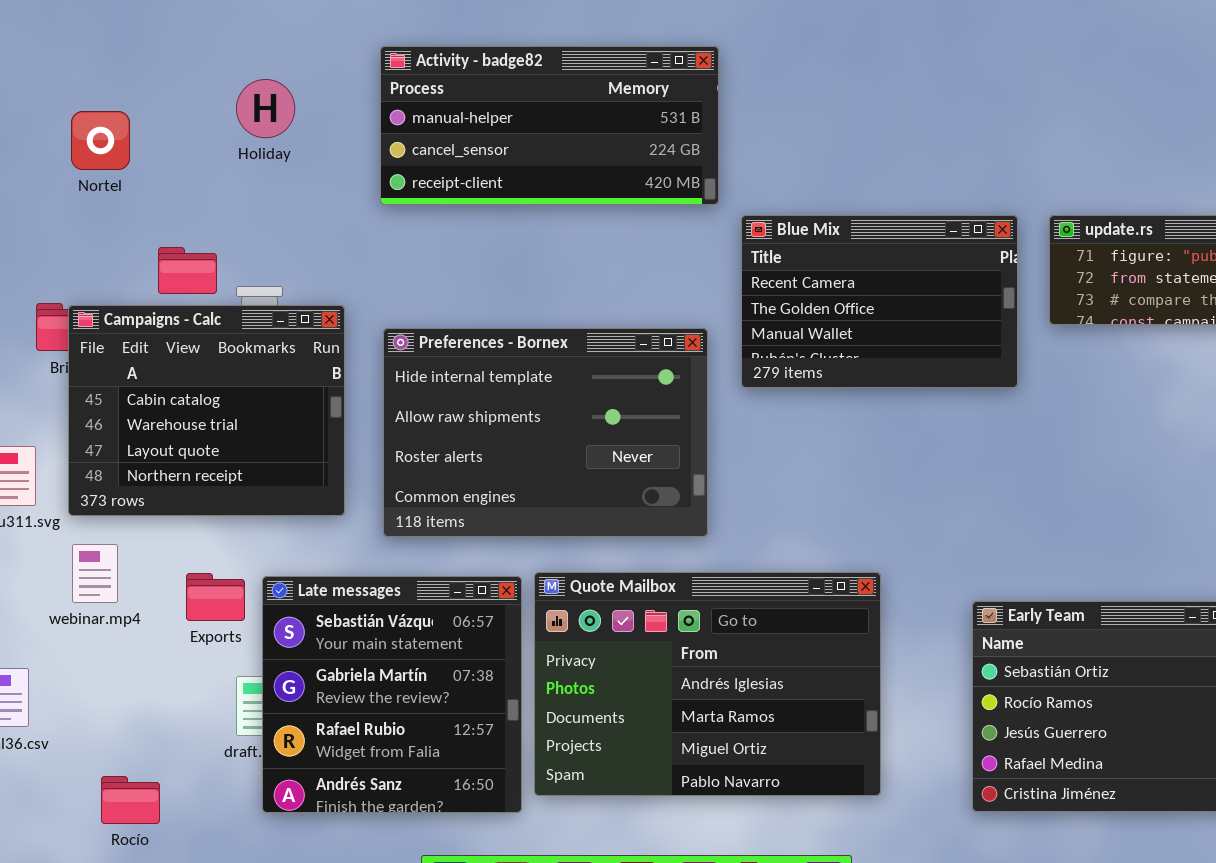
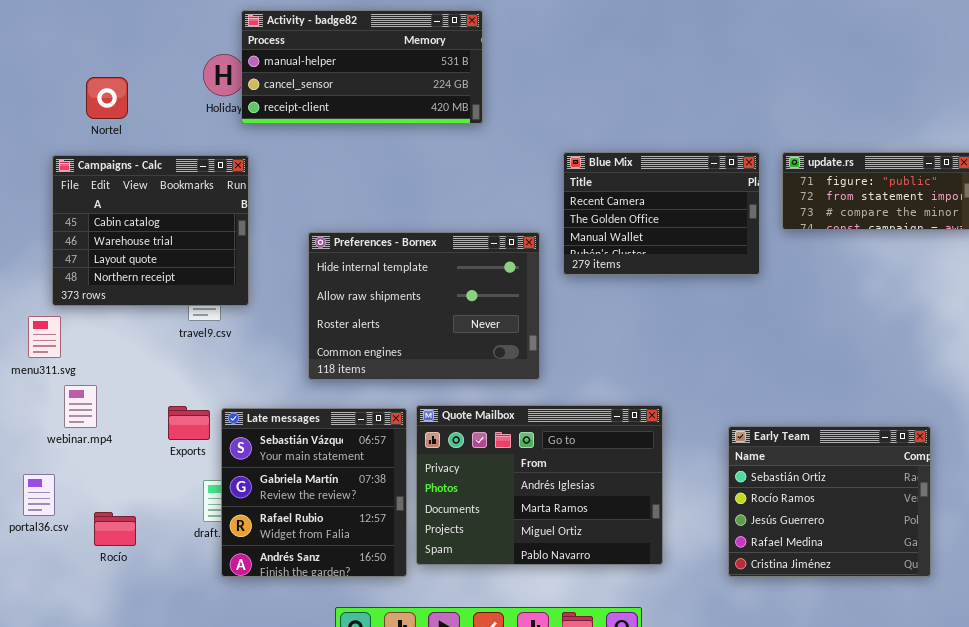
Activity - badge82: [380,46,719,205] -> [241,10,483,124], moved
Campaigns - Calc: [68,305,345,516] -> [52,155,249,306], moved
webinar.mp4: [72,544,118,603] -> [64,385,97,428], moved
Rocío: [101,776,160,824] -> [94,512,136,546], moved

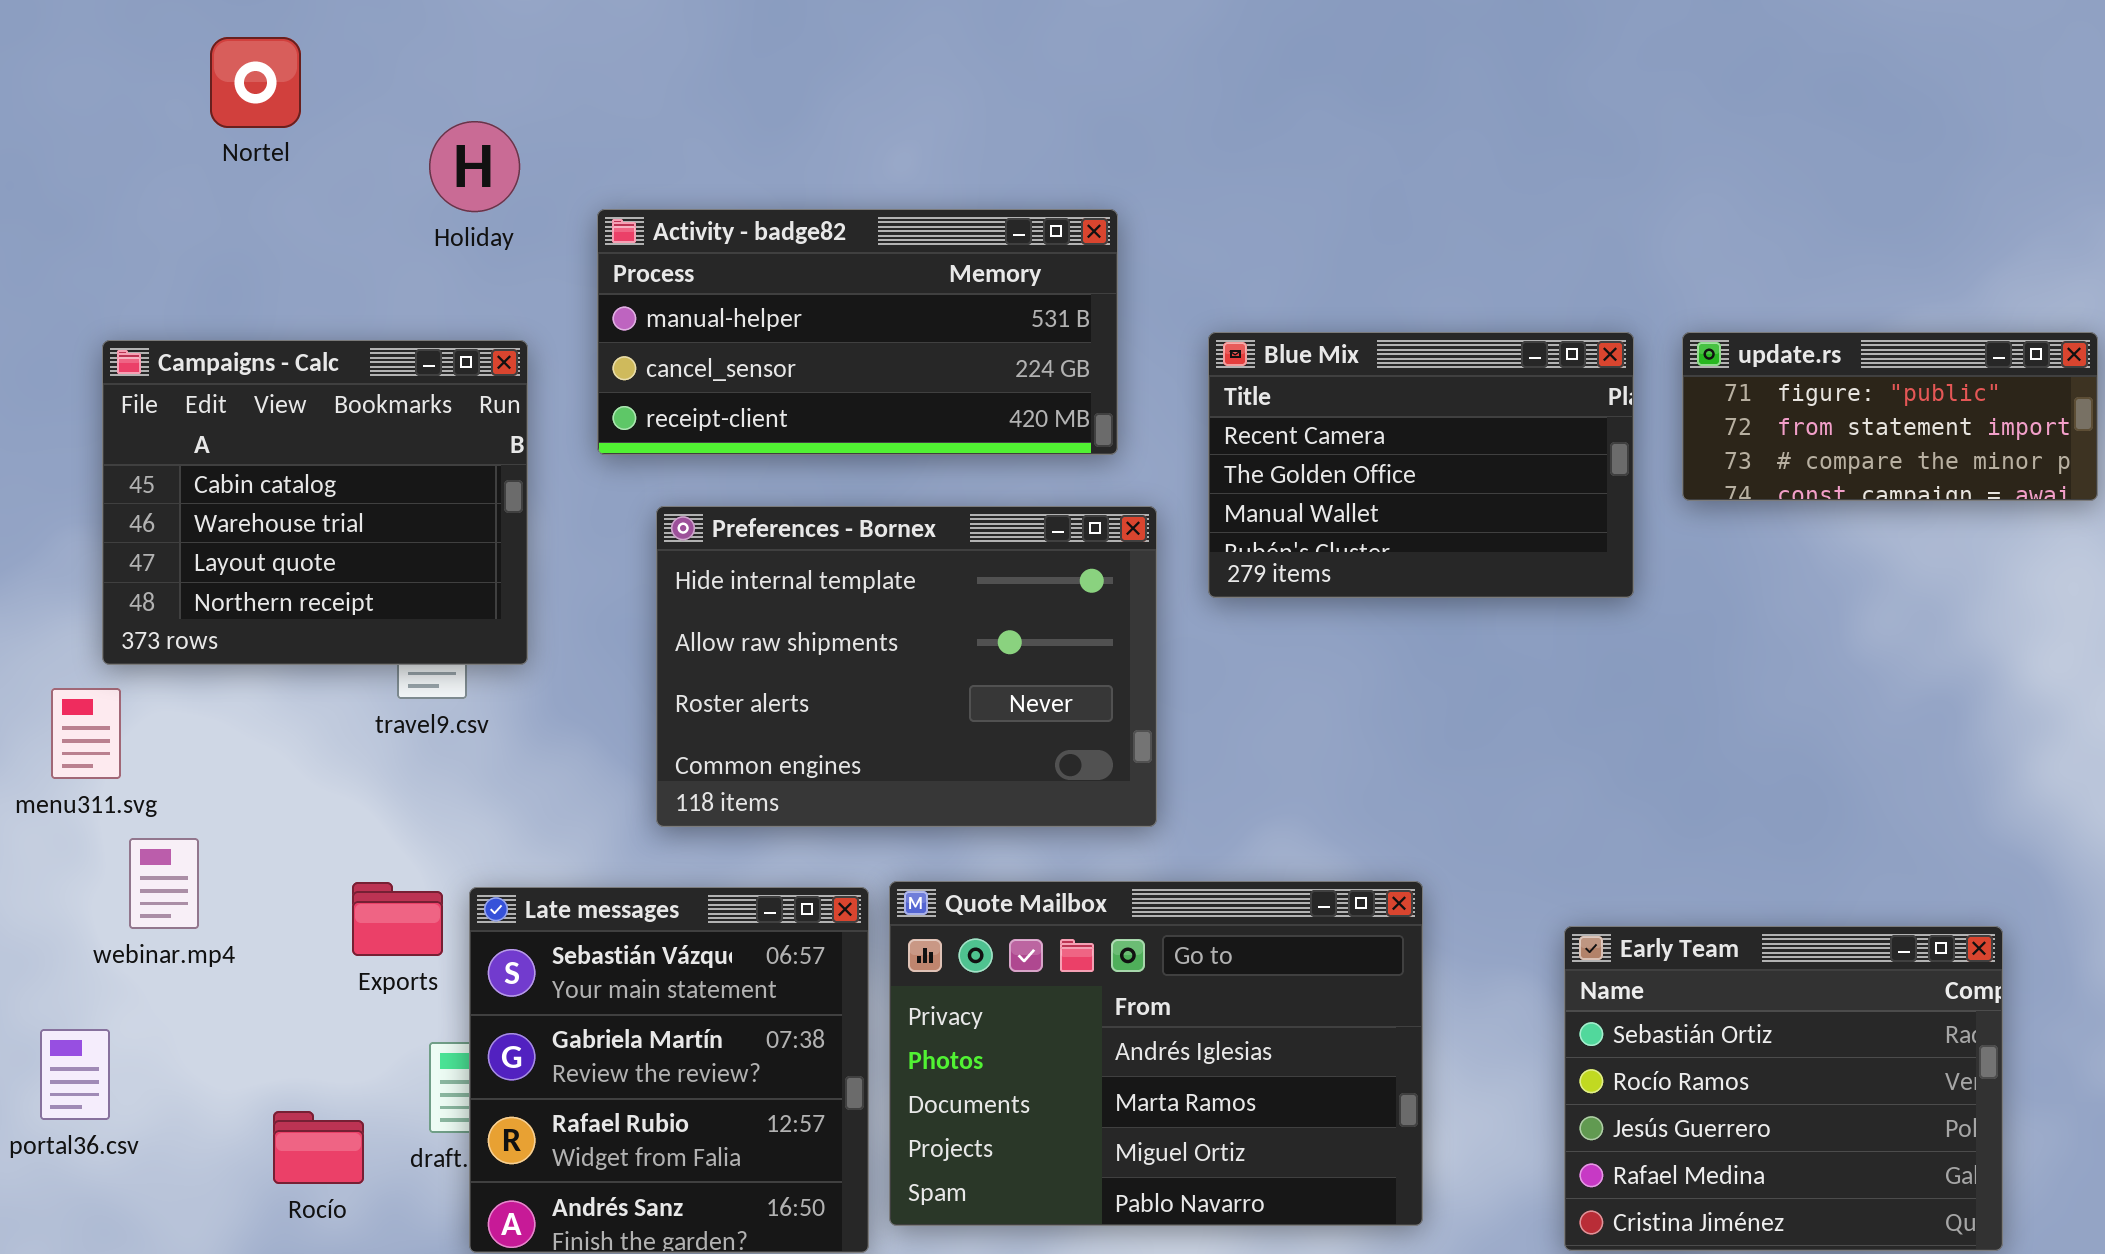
Activity - badge82: [241,10,483,124] -> [597,209,1118,455], moved
Nortel: [86,77,128,119] -> [210,37,301,128], moved
Rocío: [94,512,136,546] -> [273,1111,364,1184], moved

